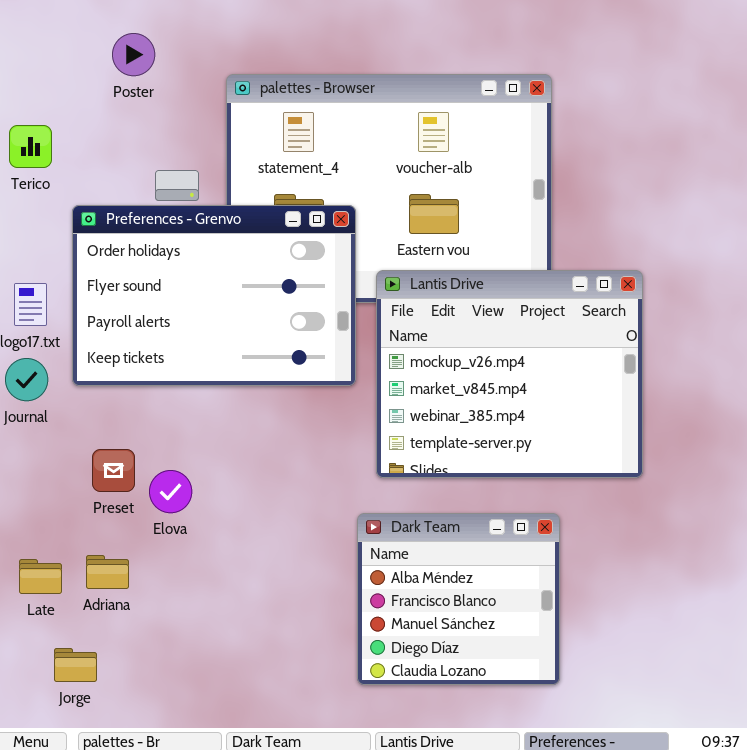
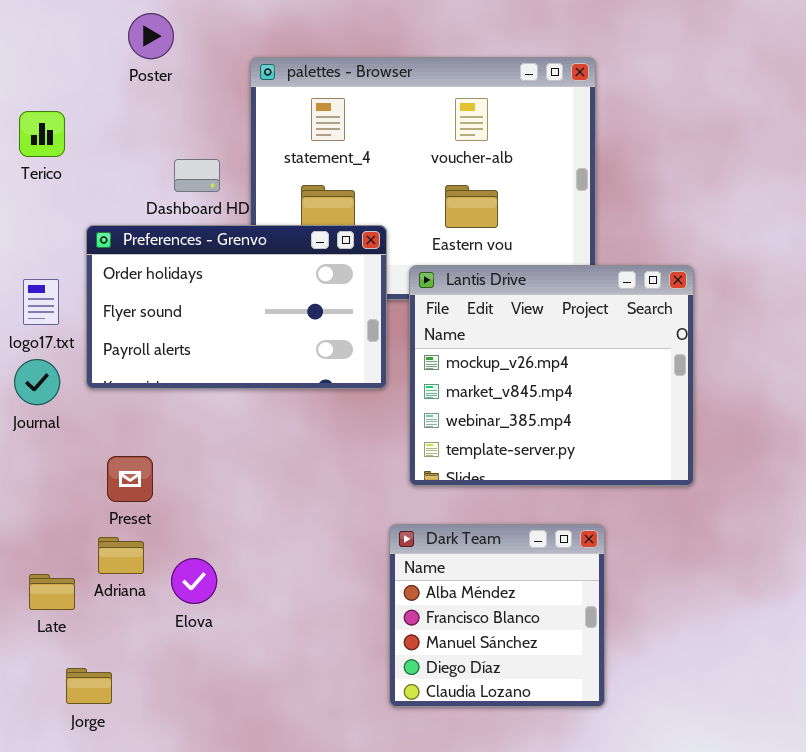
Preferences - Grenvo: [72,205,356,386] -> [86,225,387,389], resized
Elova: [149,470,192,513] -> [171,558,217,604], moved
Adriana: [86,555,129,589] -> [98,537,144,574], moved

